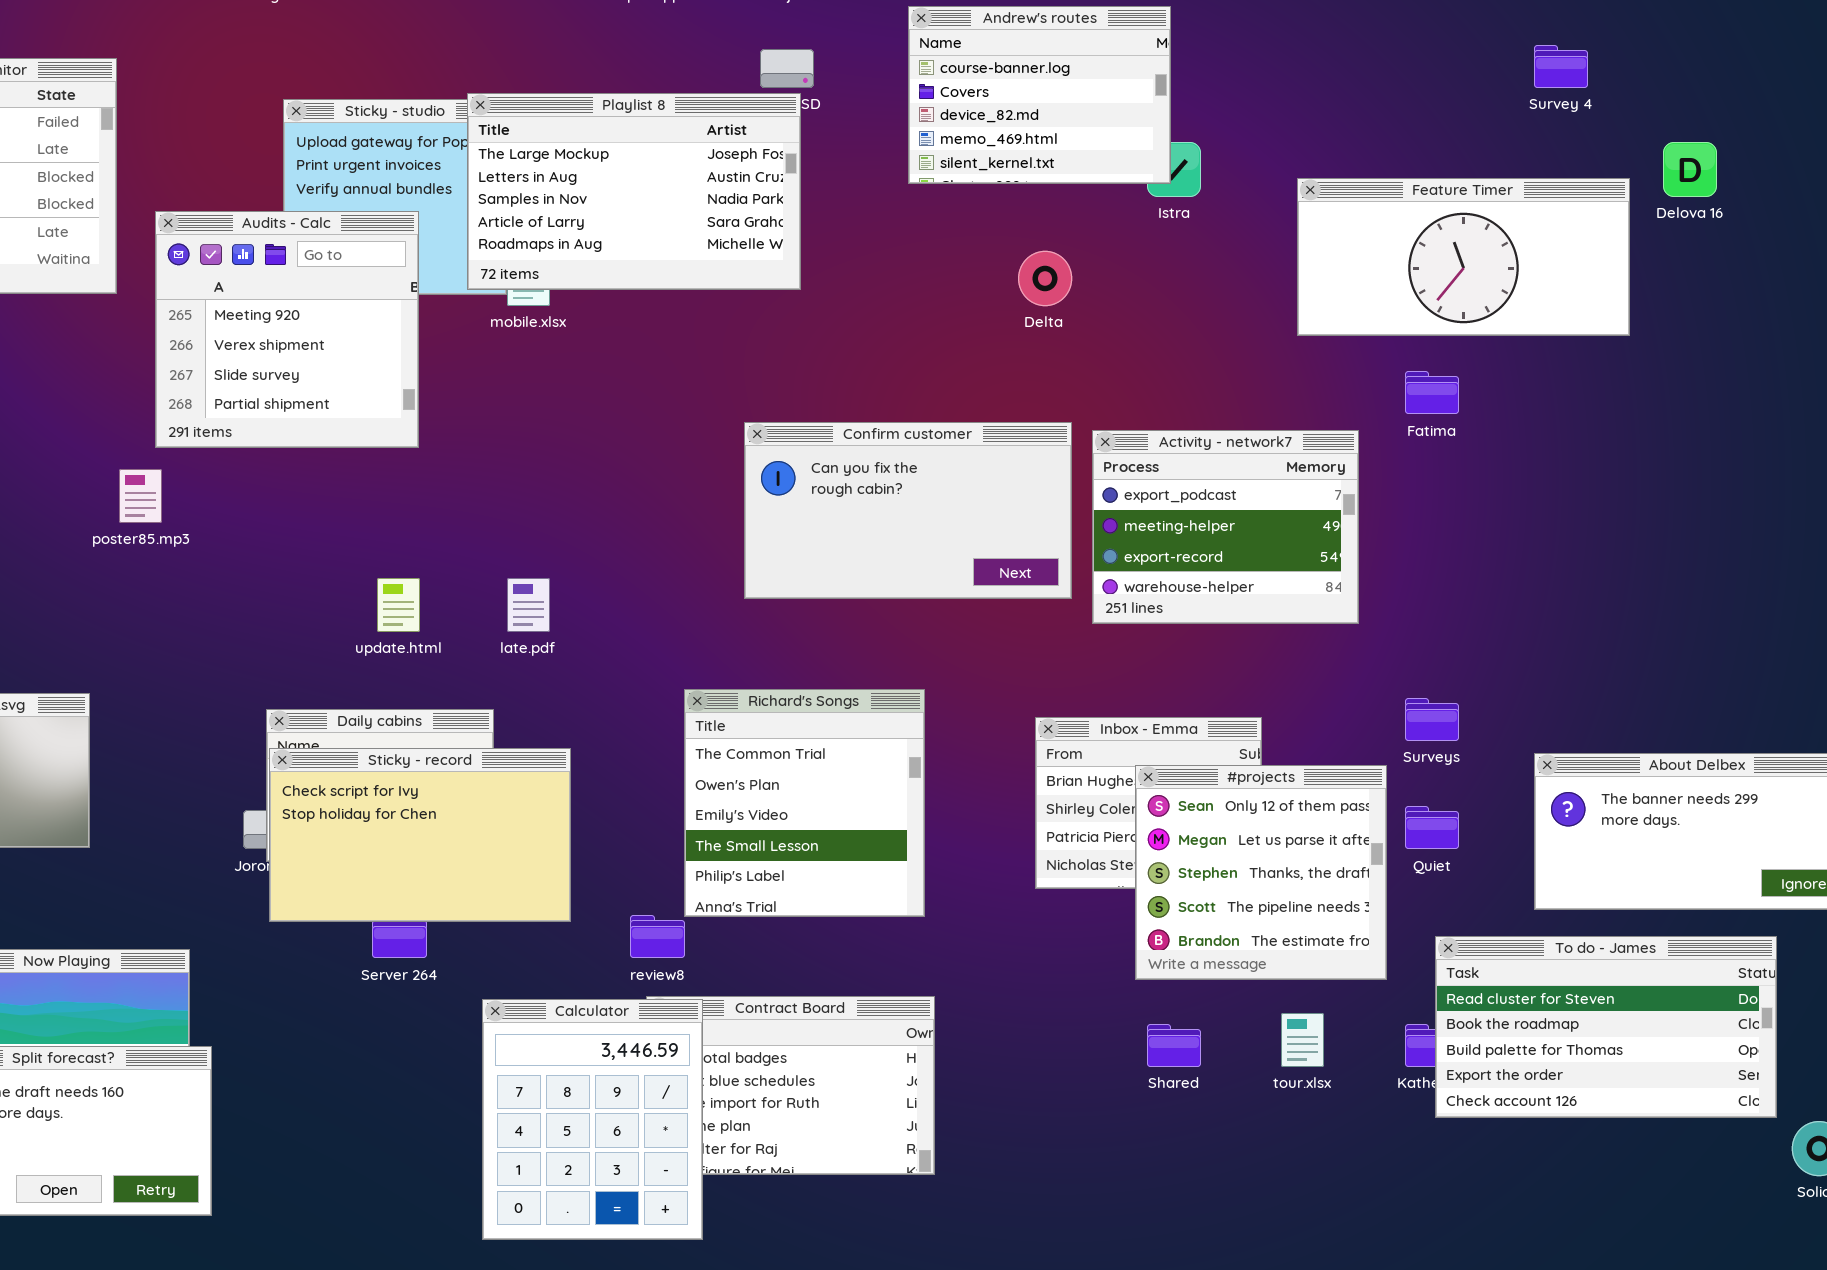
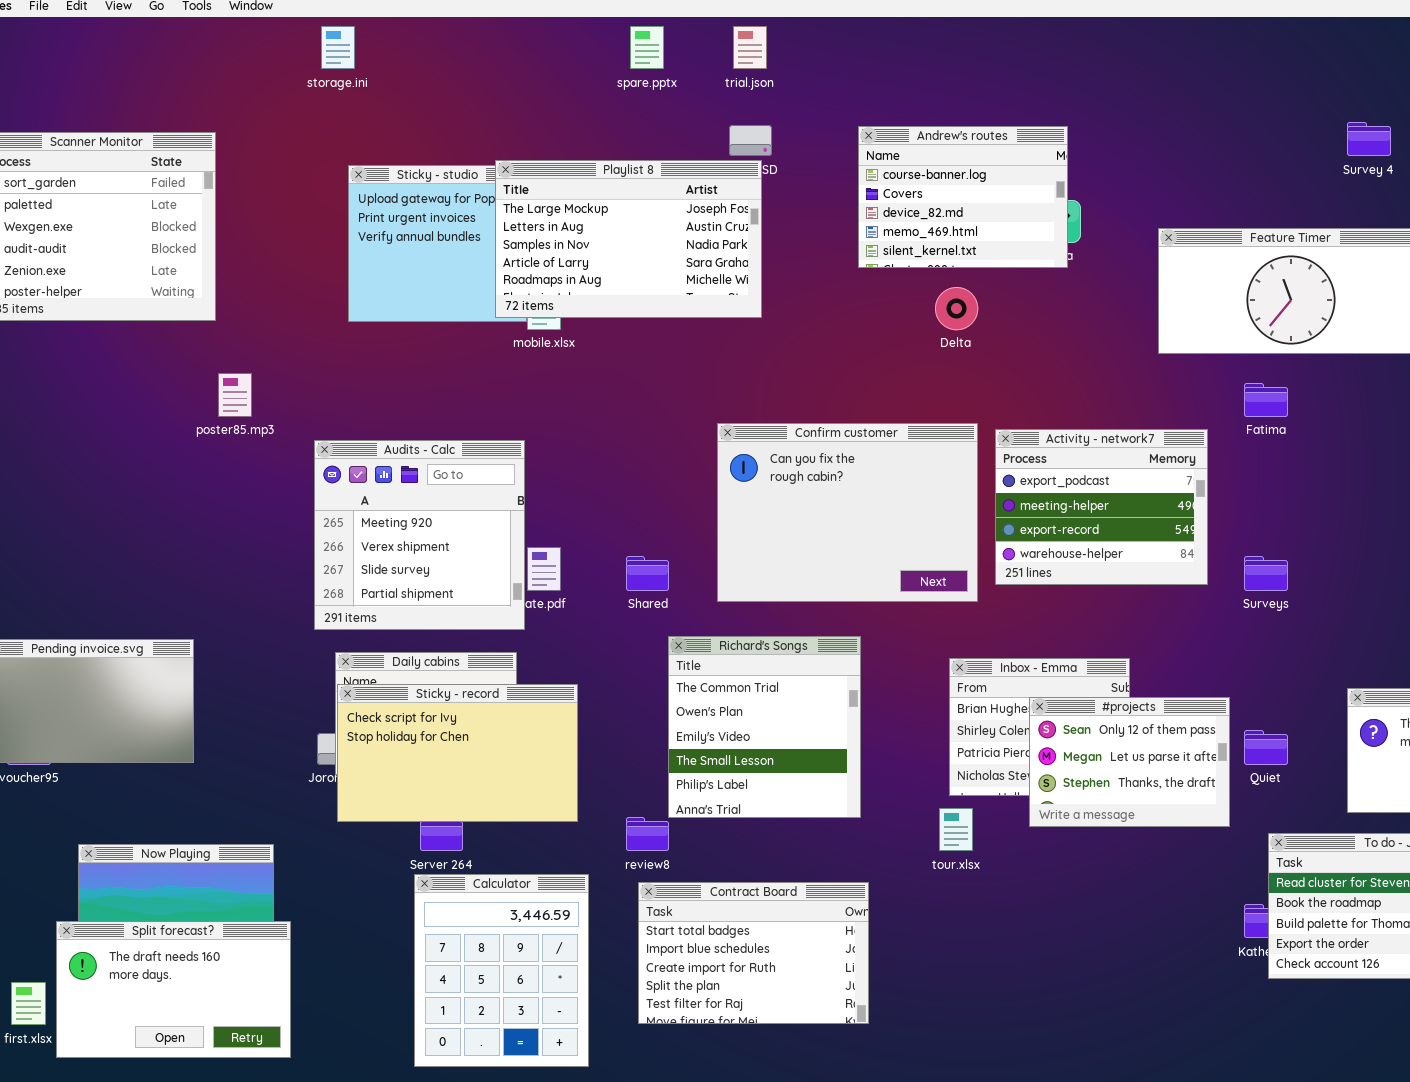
Andrew's routes: [908,6,1171,184] -> [858,126,1068,268], moved
Audits - Calc: [155,211,419,448] -> [314,440,525,630], moved
Confirm customer: [744,422,1072,599] -> [717,423,978,602], resized
poster85.mp3: [119,469,162,523] -> [218,373,252,417], moved
Surveys: [1405,698,1459,741] -> [1244,556,1288,591], moved
#projects: [1135,765,1387,980] -> [1029,697,1230,827], resized
Calculator: [482,999,703,1240] -> [414,874,589,1067], moved
tour.xlsx: [1281,1013,1324,1067] -> [939,808,973,851], moved
Shared: [1147,1024,1201,1067] -> [626,556,669,591], moved

